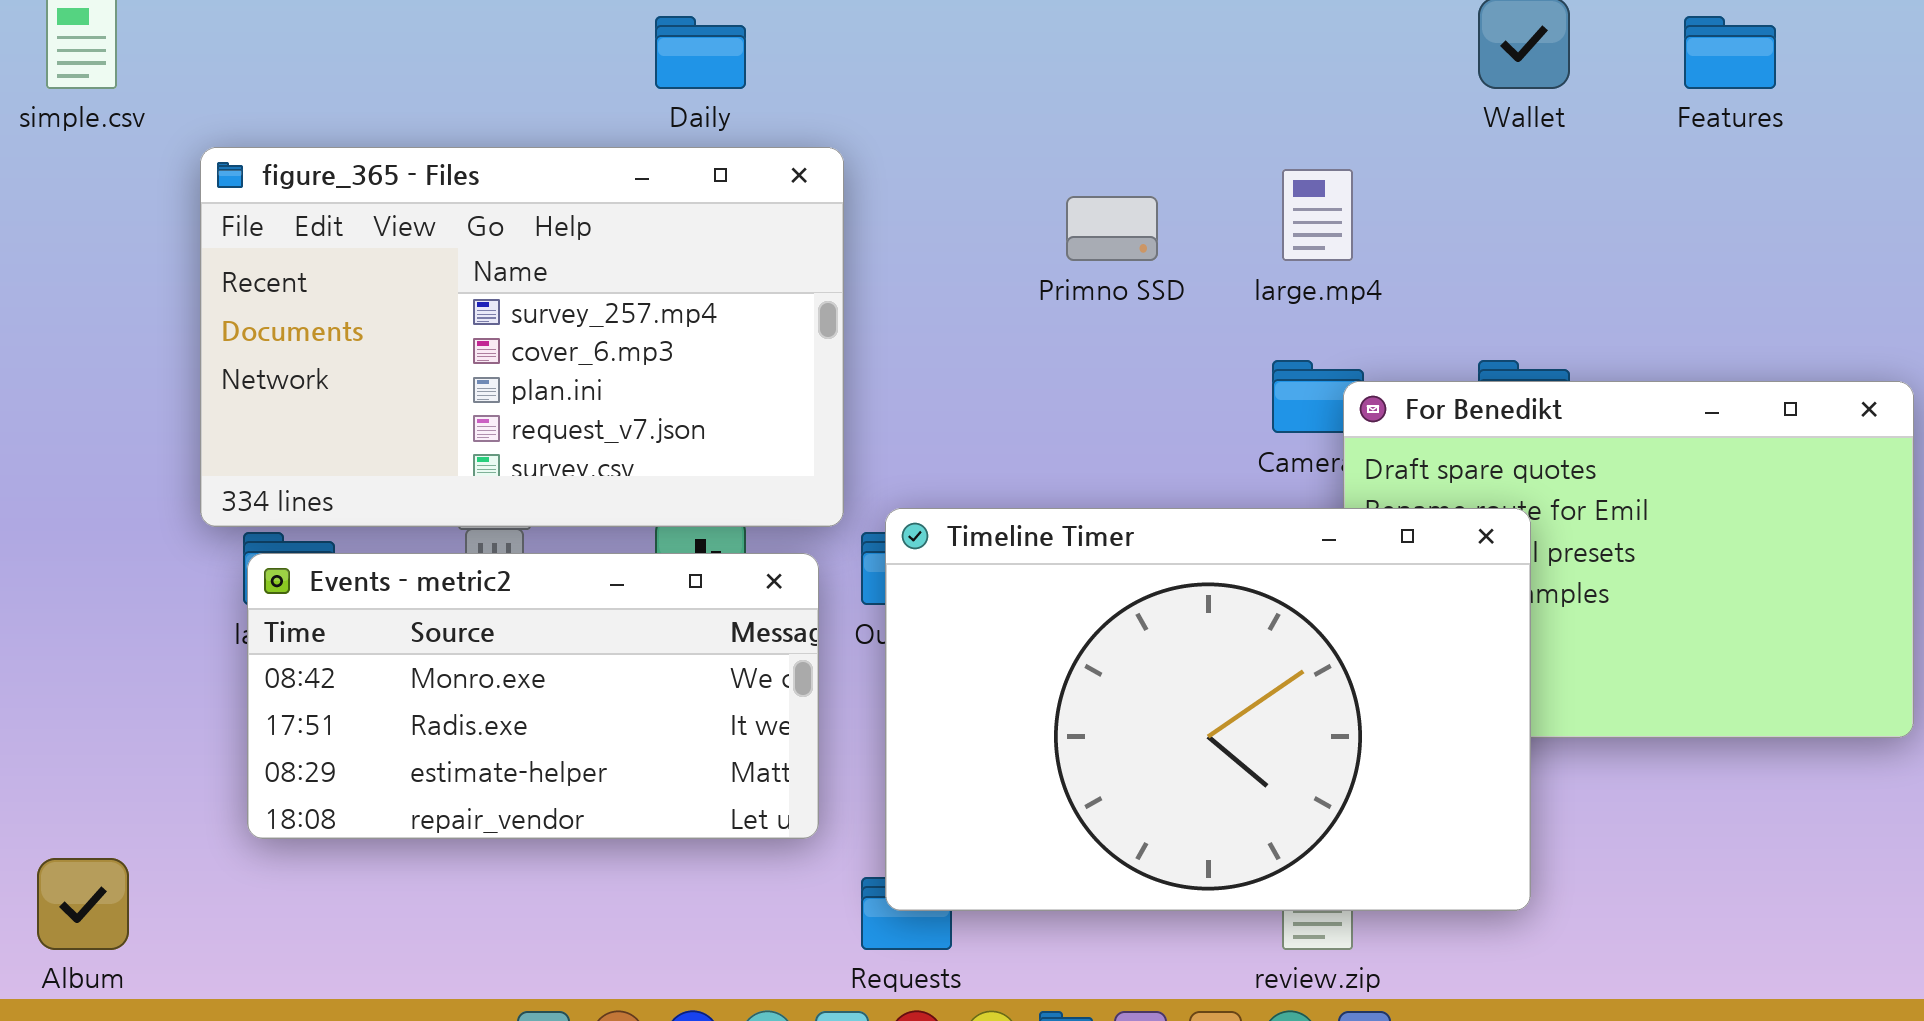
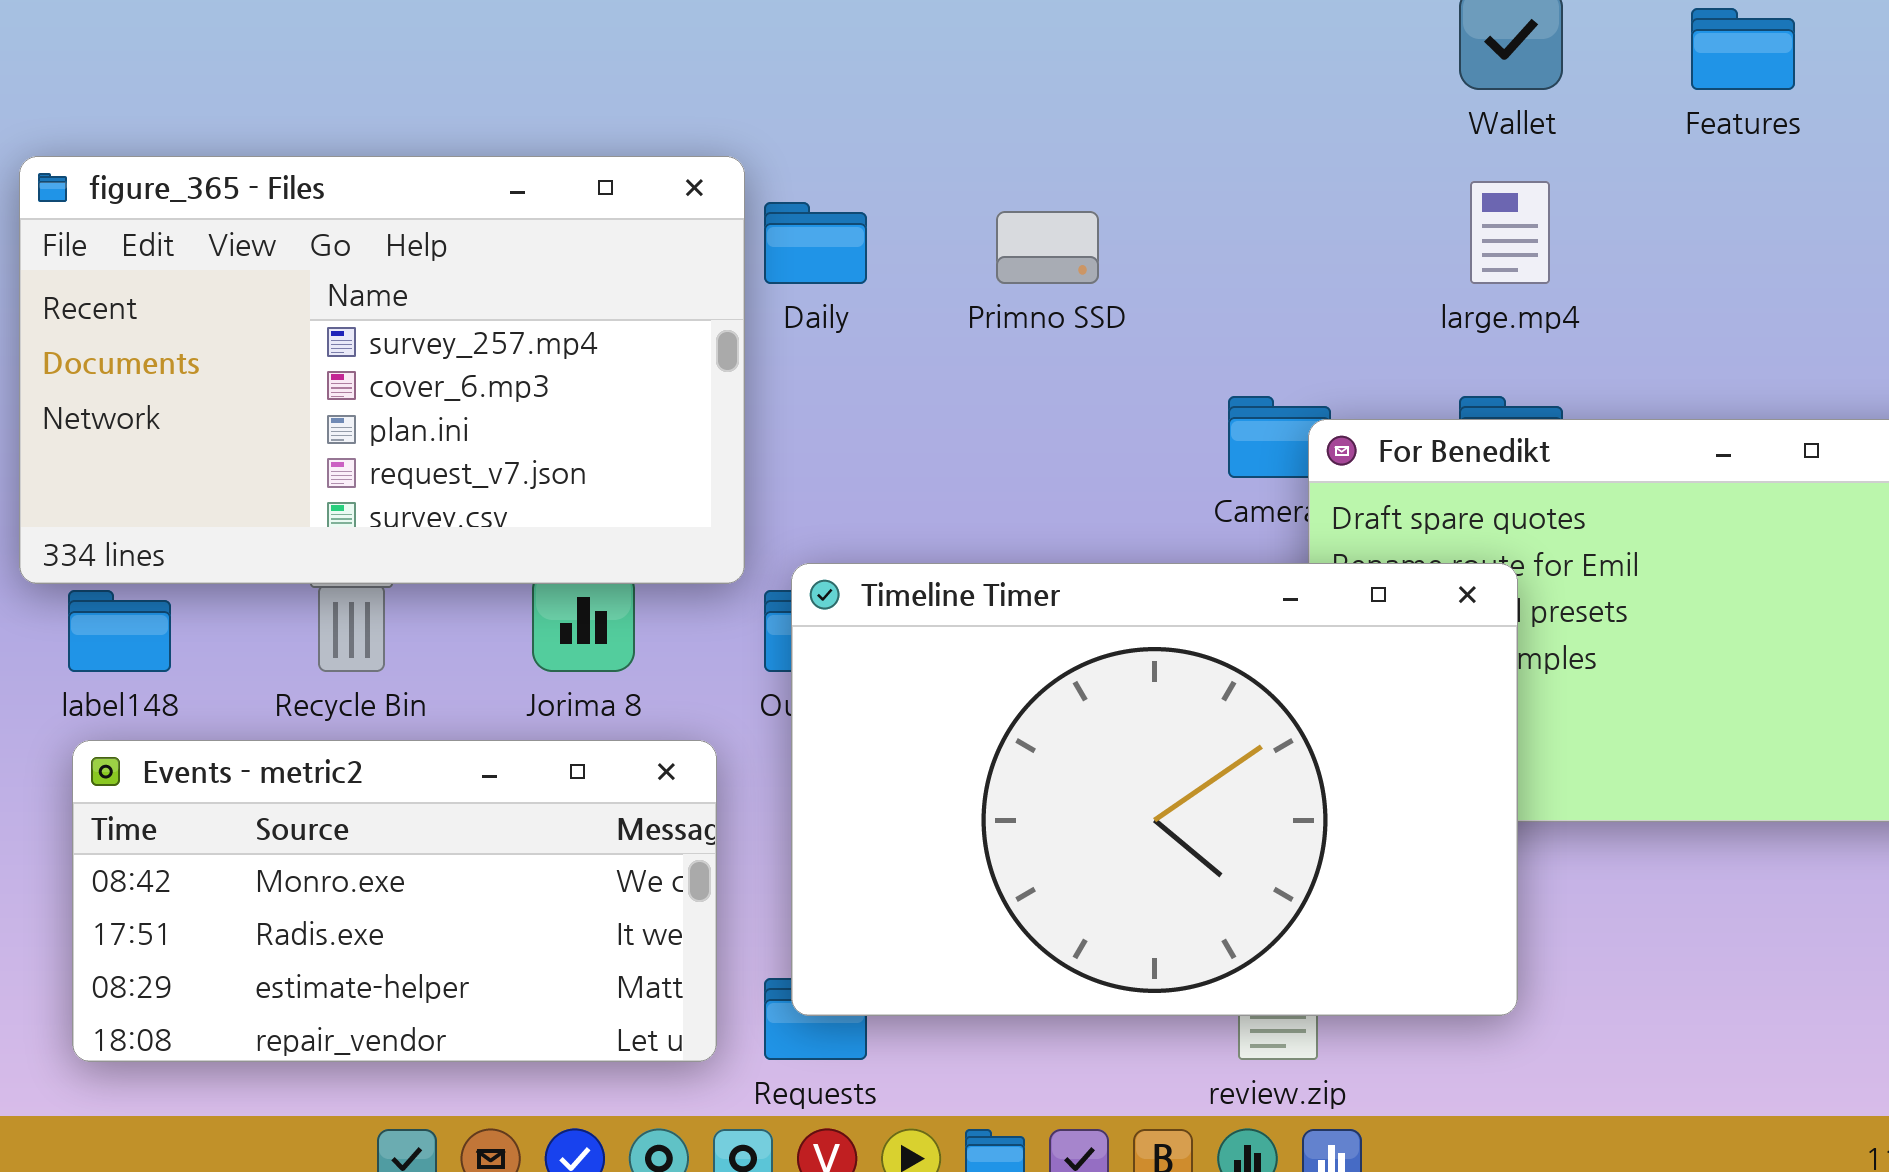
Daily: [655,16,746,89] -> [764,202,867,284], moved
large.mp4: [1282,169,1353,261] -> [1470,181,1550,284], moved
Events - metric2: [247,553,819,839] -> [72,740,717,1062], moved

